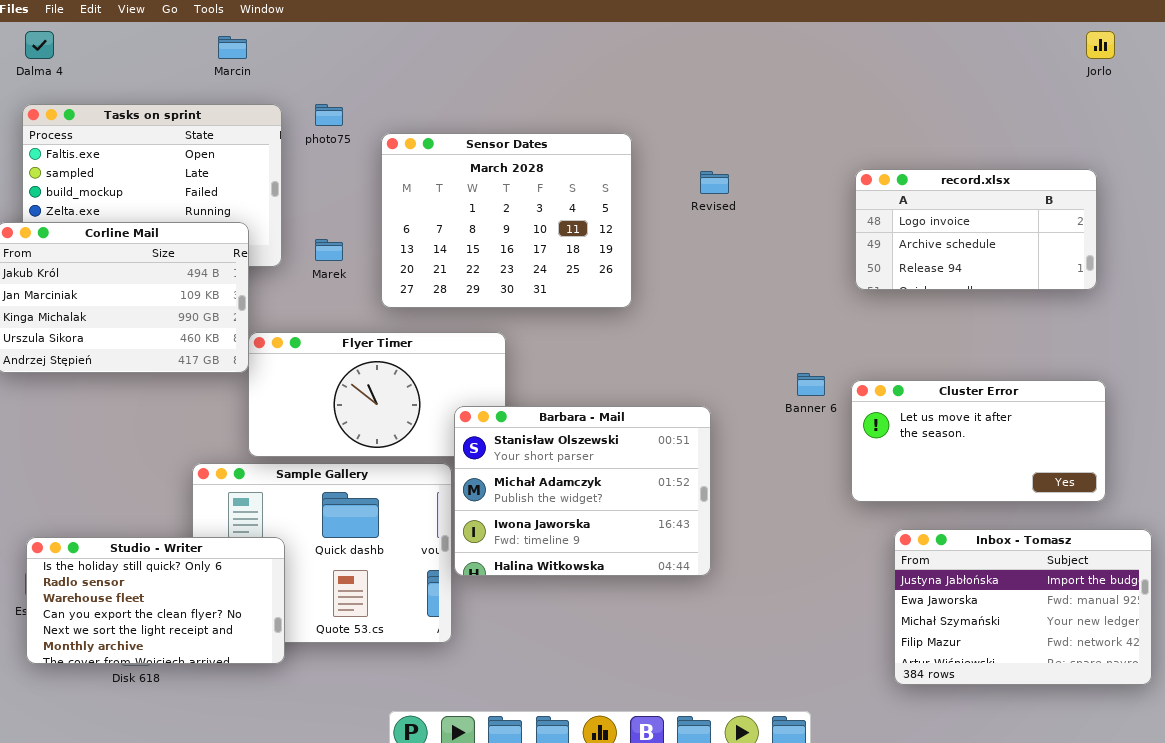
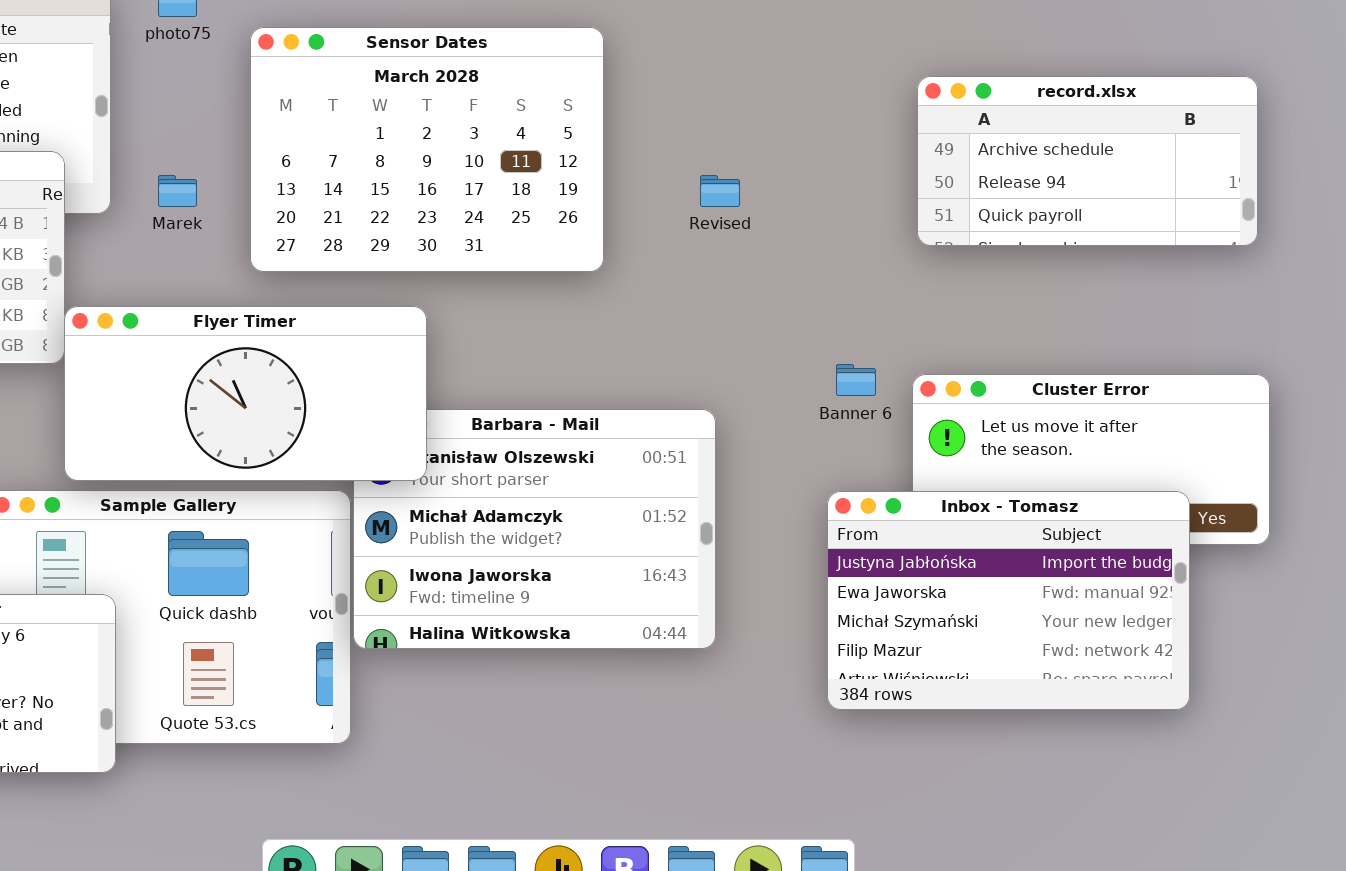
record.xlsx: [855,169,1097,290] -> [917,76,1258,246], scrolled down 1 row
Revised: [700,171,729,194] -> [700,175,740,207], moved
Flyer Timer: [248,332,506,457] -> [64,306,427,481], raised
Inbox - Tomasz: [894,529,1152,685] -> [827,491,1190,710], moved

